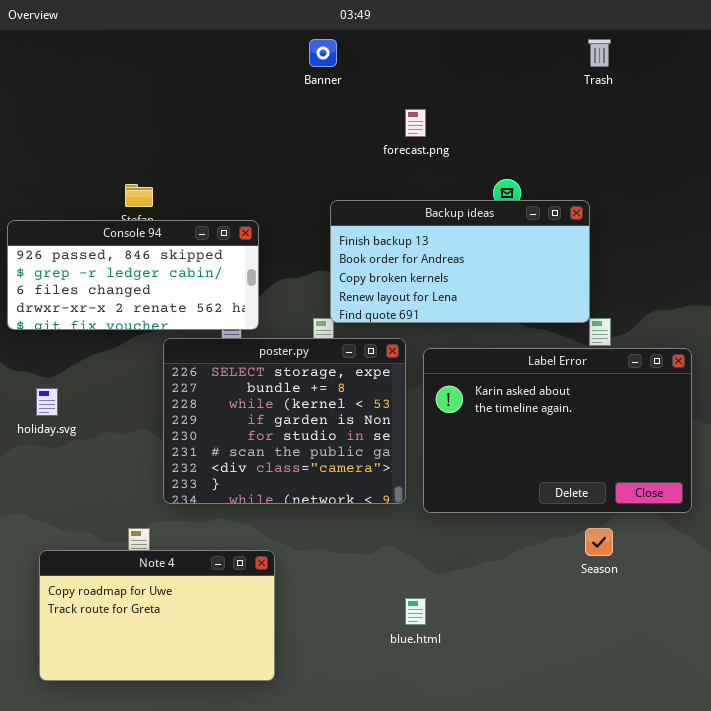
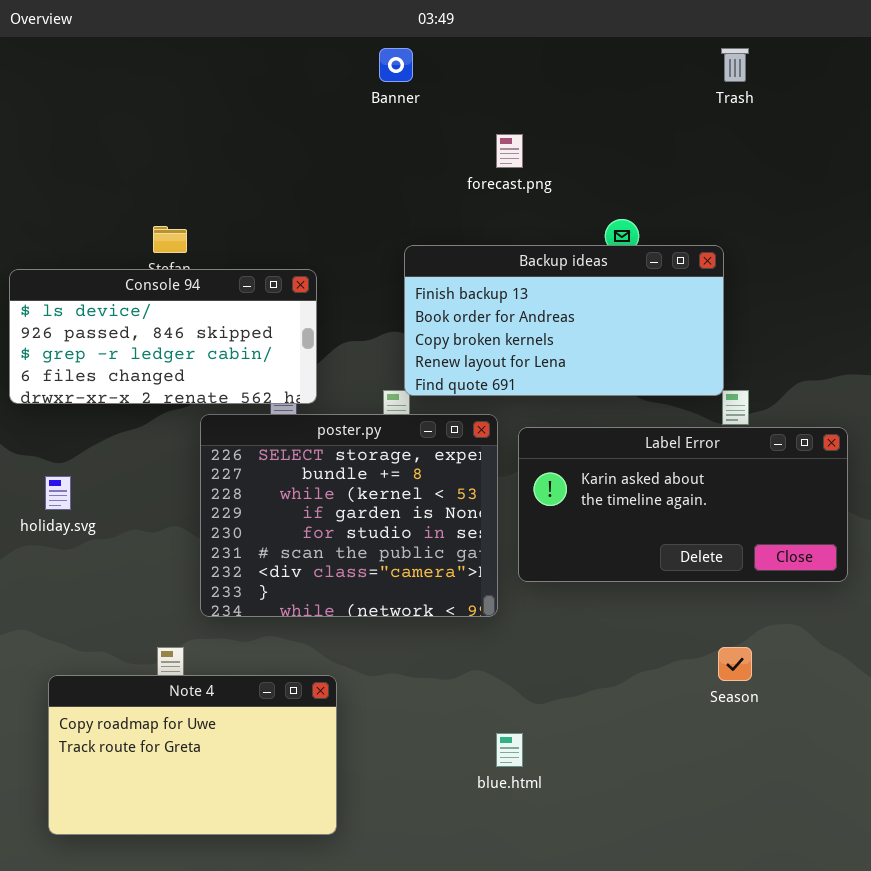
Console 94: [7,220,259,330] -> [9,269,317,404], scrolled up 1 row
Label Error: [423,348,692,513] -> [518,427,848,582], resized

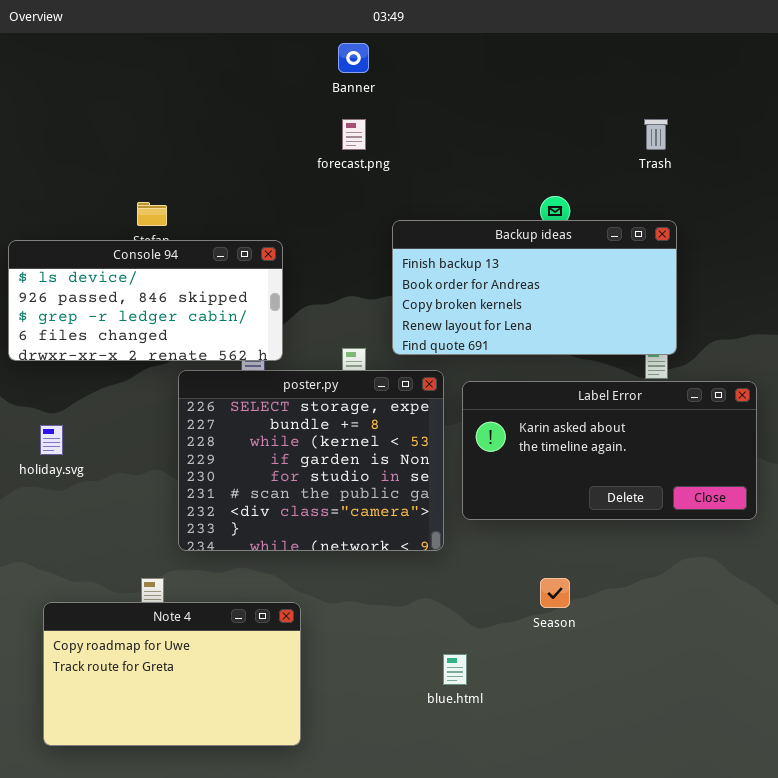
Trash: [721,48,749,82] -> [644,119,668,150], moved
forecast.png: [496,134,523,168] -> [342,119,366,150], moved
Backup ideas: [404,245,724,396] -> [392,220,677,355], moved
Season: [718,647,752,681] -> [540,578,570,608], moved

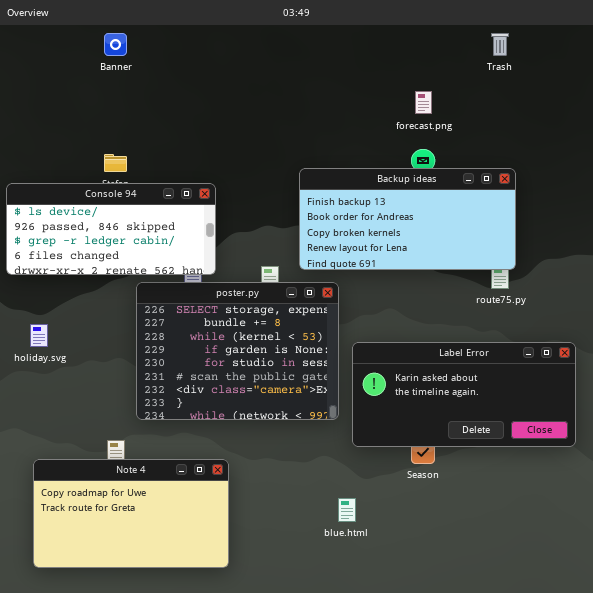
Banner: [338,43,369,73] -> [104,33,127,56], moved
forecast.png: [342,119,366,150] -> [415,91,432,114], moved
Trash: [644,119,668,150] -> [491,33,509,56], moved
Label Error: [462,381,757,520] -> [352,342,576,447], moved

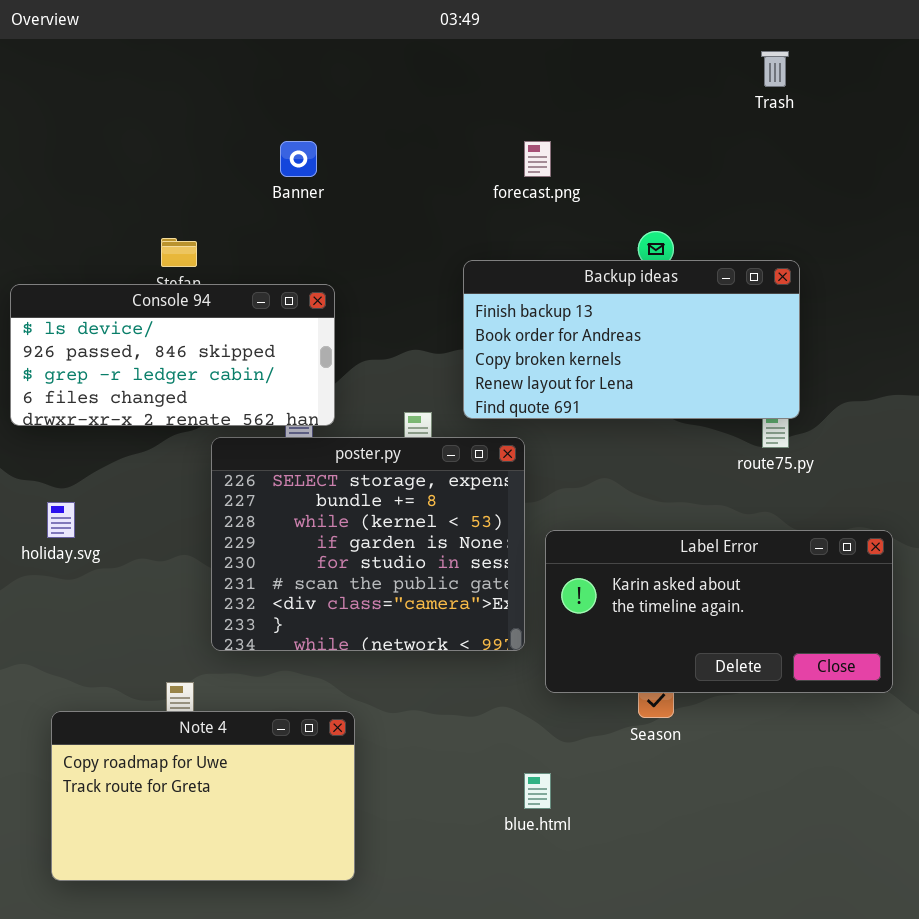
Banner: [104,33,127,56] -> [280,141,317,177], moved
forecast.png: [415,91,432,114] -> [524,141,551,177], moved

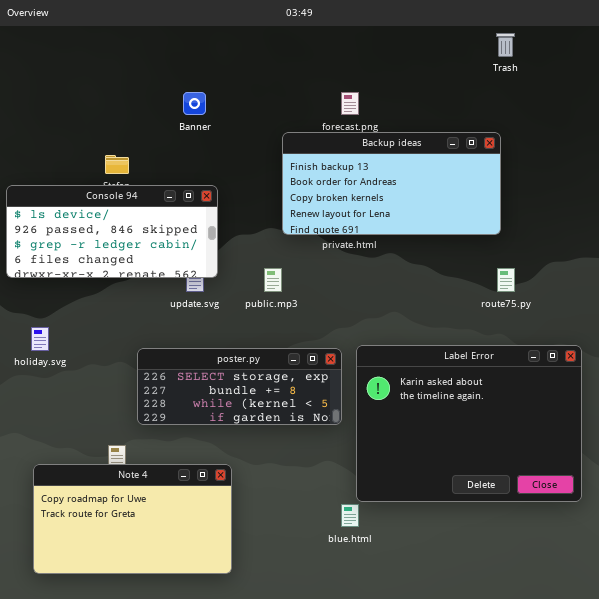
Backup ideas: [463,260,800,419] -> [282,132,501,235], moved
poster.py: [211,437,525,651] -> [137,348,342,425], resized
Label Error: [545,530,893,693] -> [356,345,582,502], resized

